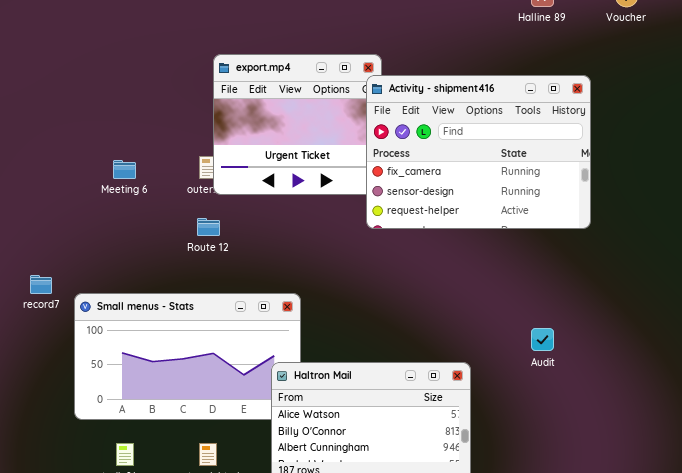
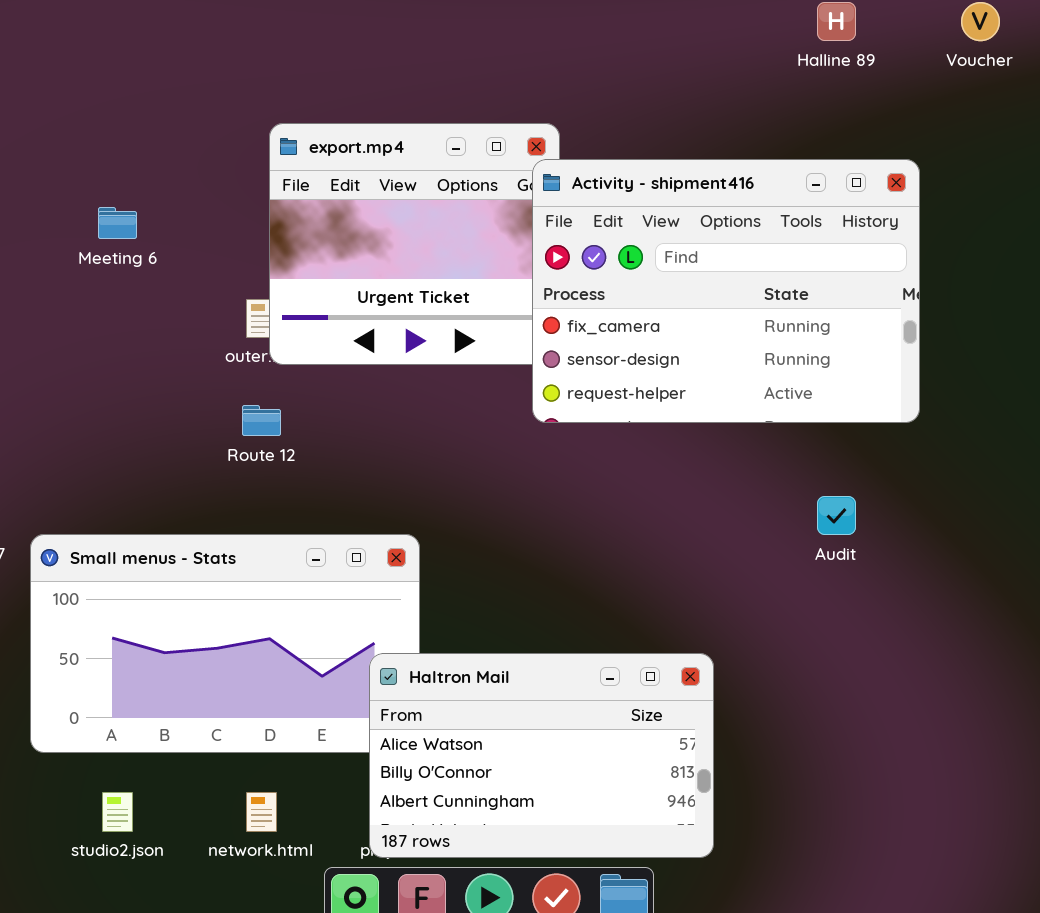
Meeting 6: [113,160,136,179] -> [98,207,137,239], moved
Audit: [531,328,554,351] -> [817,496,856,535], moved

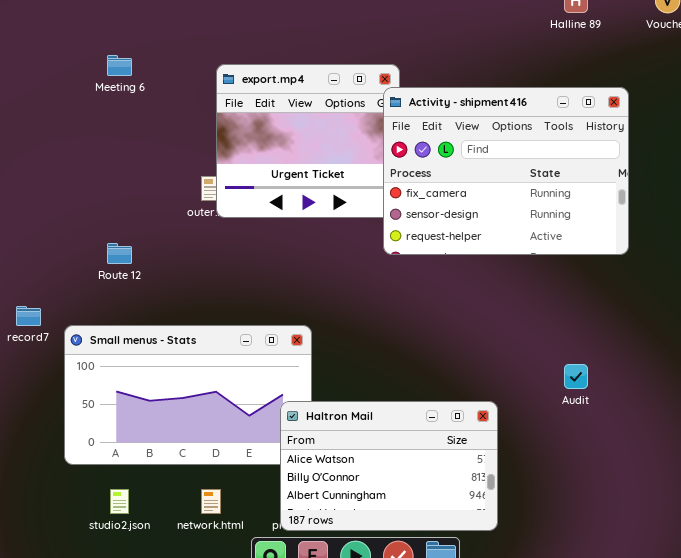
Meeting 6: [98,207,137,239] -> [107,55,132,76], moved
Route 12: [242,405,281,436] -> [107,243,132,264], moved
Audit: [817,496,856,535] -> [564,364,588,389], moved

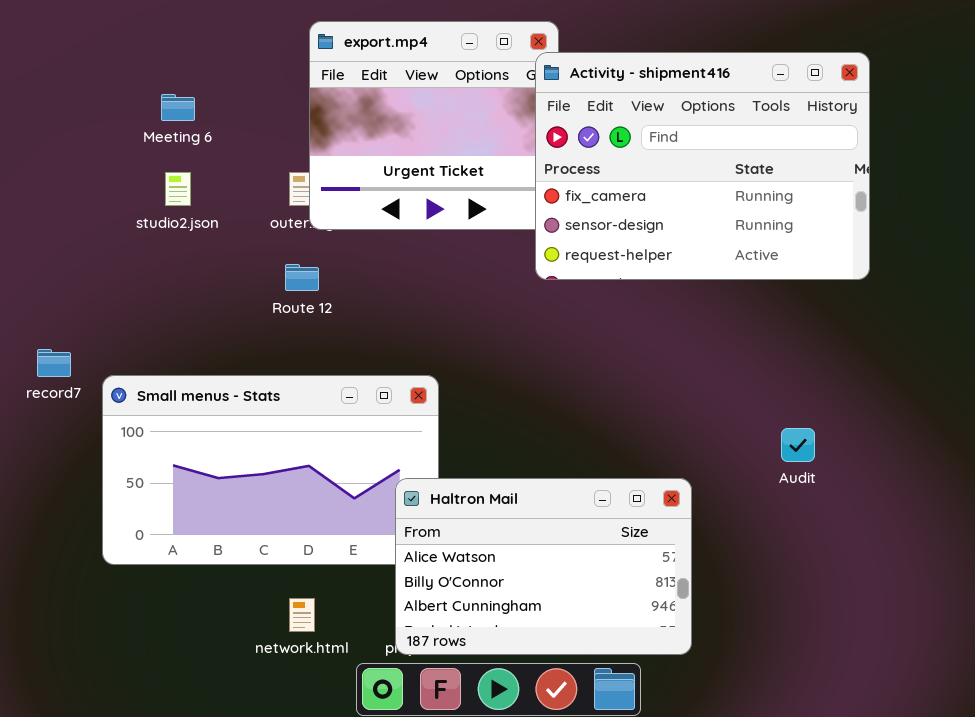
Meeting 6: [107,55,132,76] -> [161,94,195,121], moved
Route 12: [107,243,132,264] -> [285,264,319,291], moved
studio2.json: [110,489,129,514] -> [165,172,191,206], moved

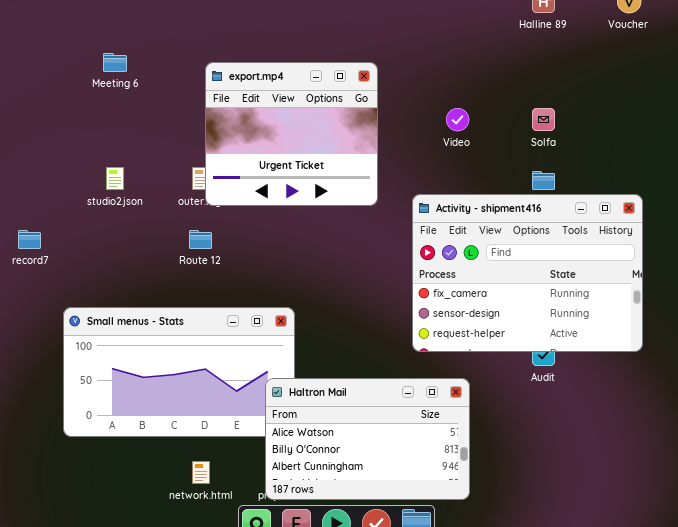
Activity - shipment416: [535,52,870,280] -> [412,194,643,352], moved
Meeting 6: [161,94,195,121] -> [103,53,127,72], moved
record7: [37,349,71,377] -> [18,230,41,249], moved

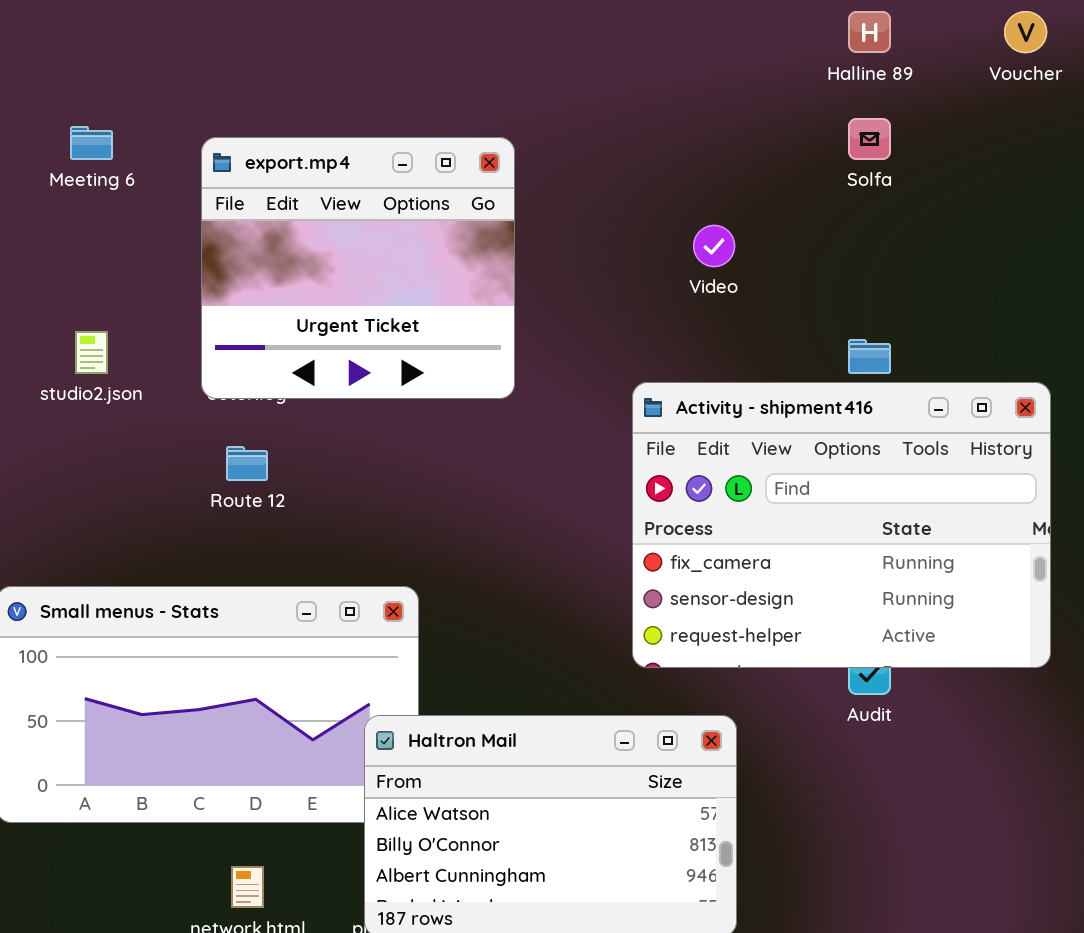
export.mp4: [205,62,378,206] -> [201,137,515,399], moved
Solfa: [532,108,555,131] -> [848,118,891,160], moved

